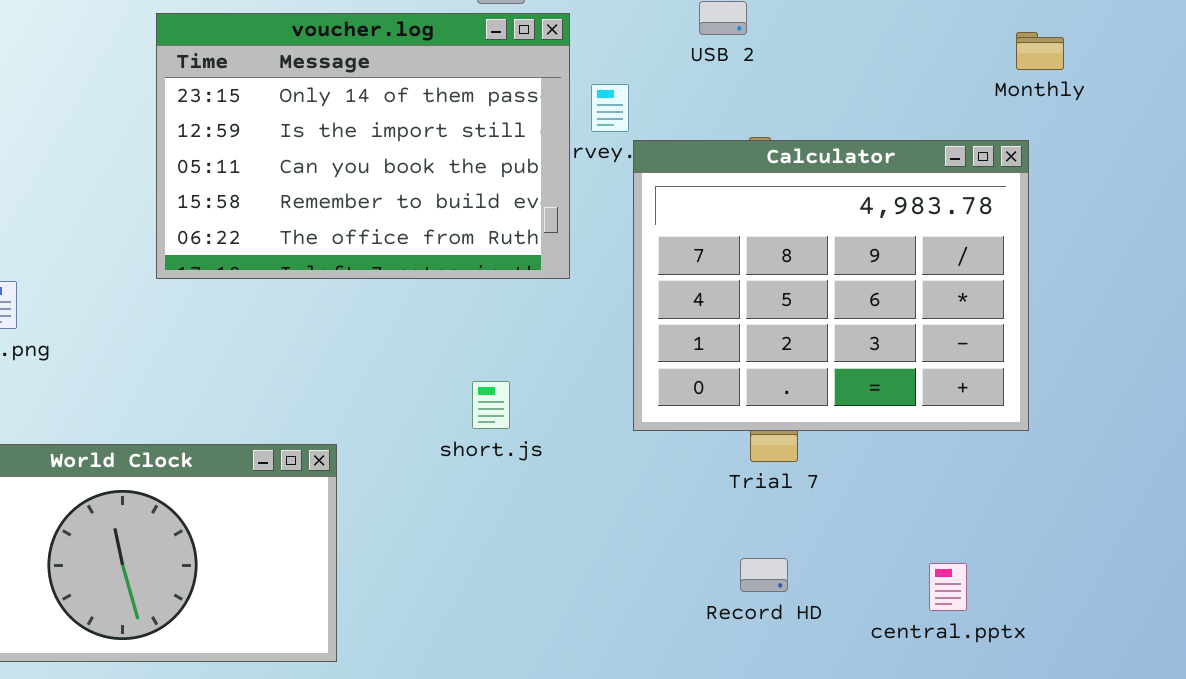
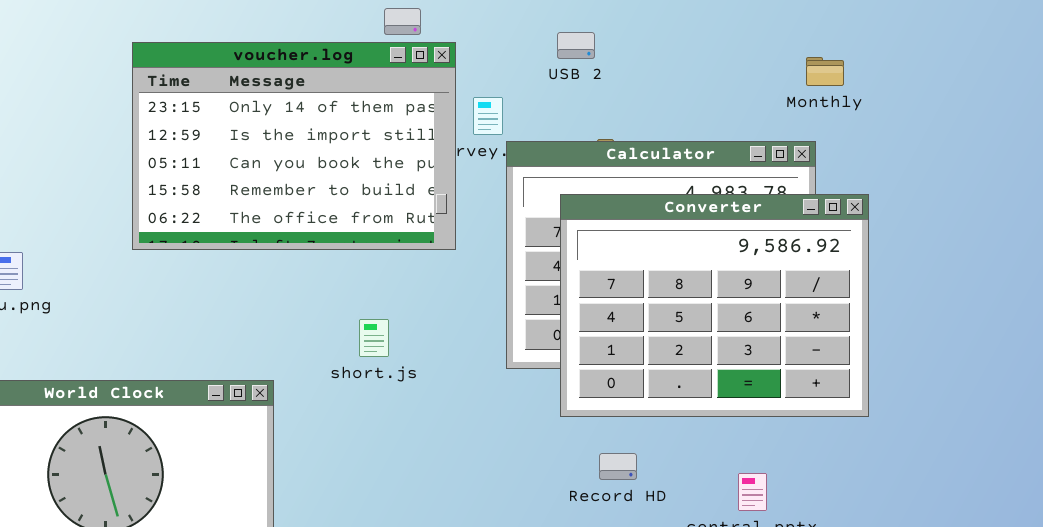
Converter: none -> [560,194,869,417], opened
short.js: [472,381,510,429] -> [359,319,389,357], moved
Record HD: [740,558,788,592] -> [599,453,637,480], moved

